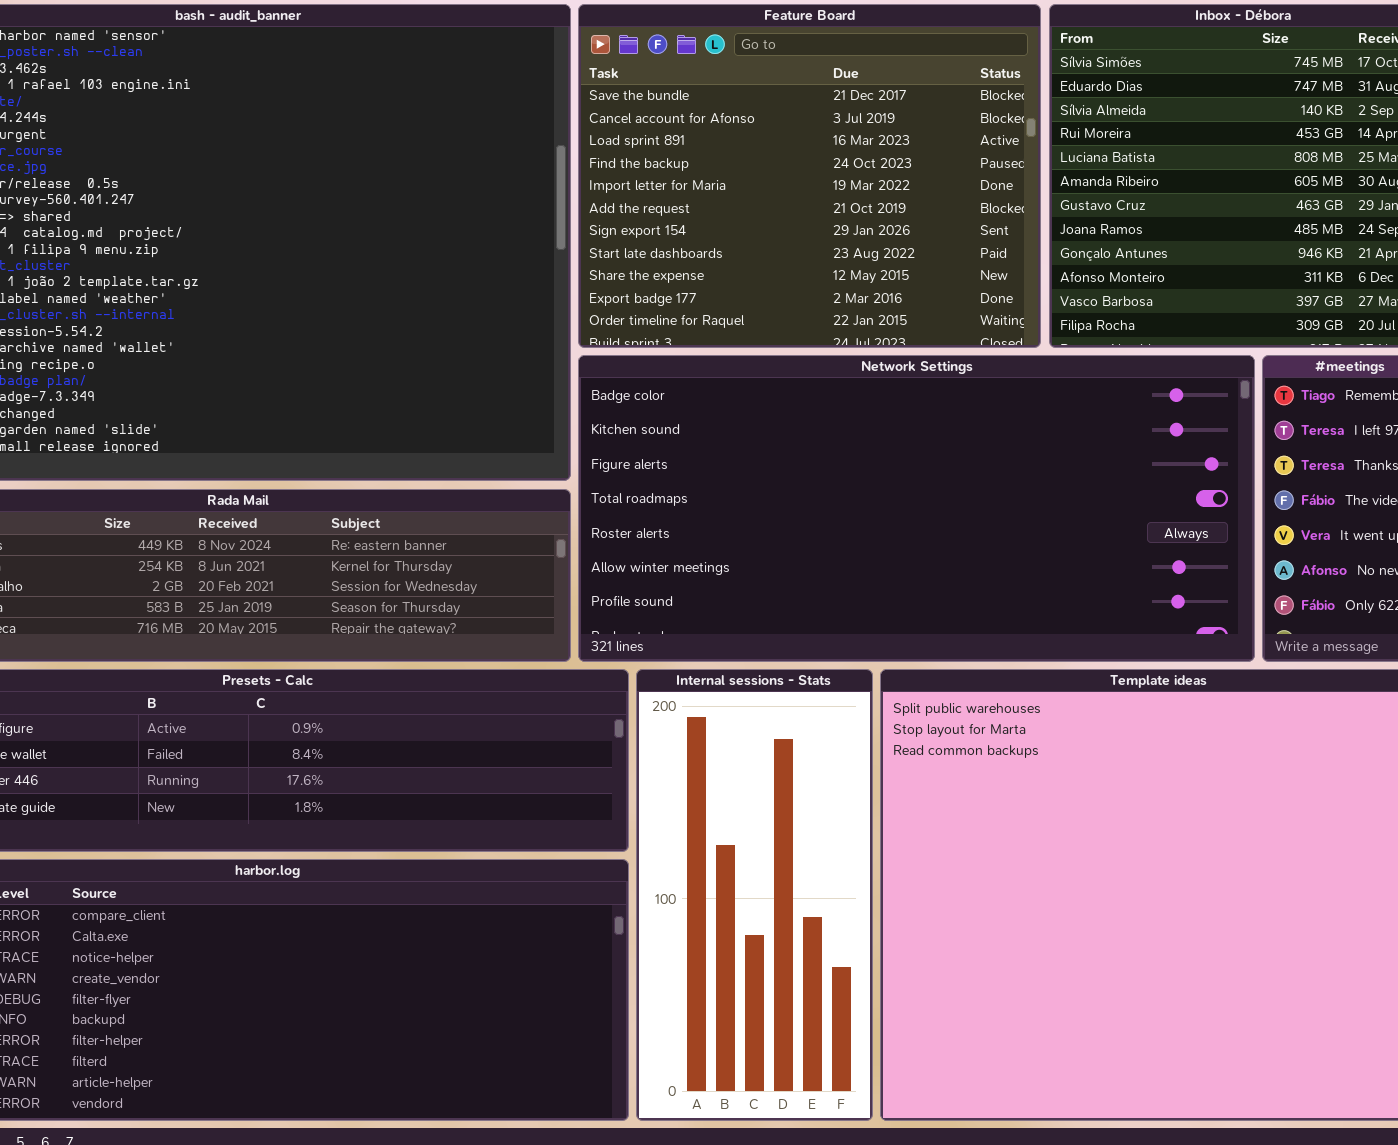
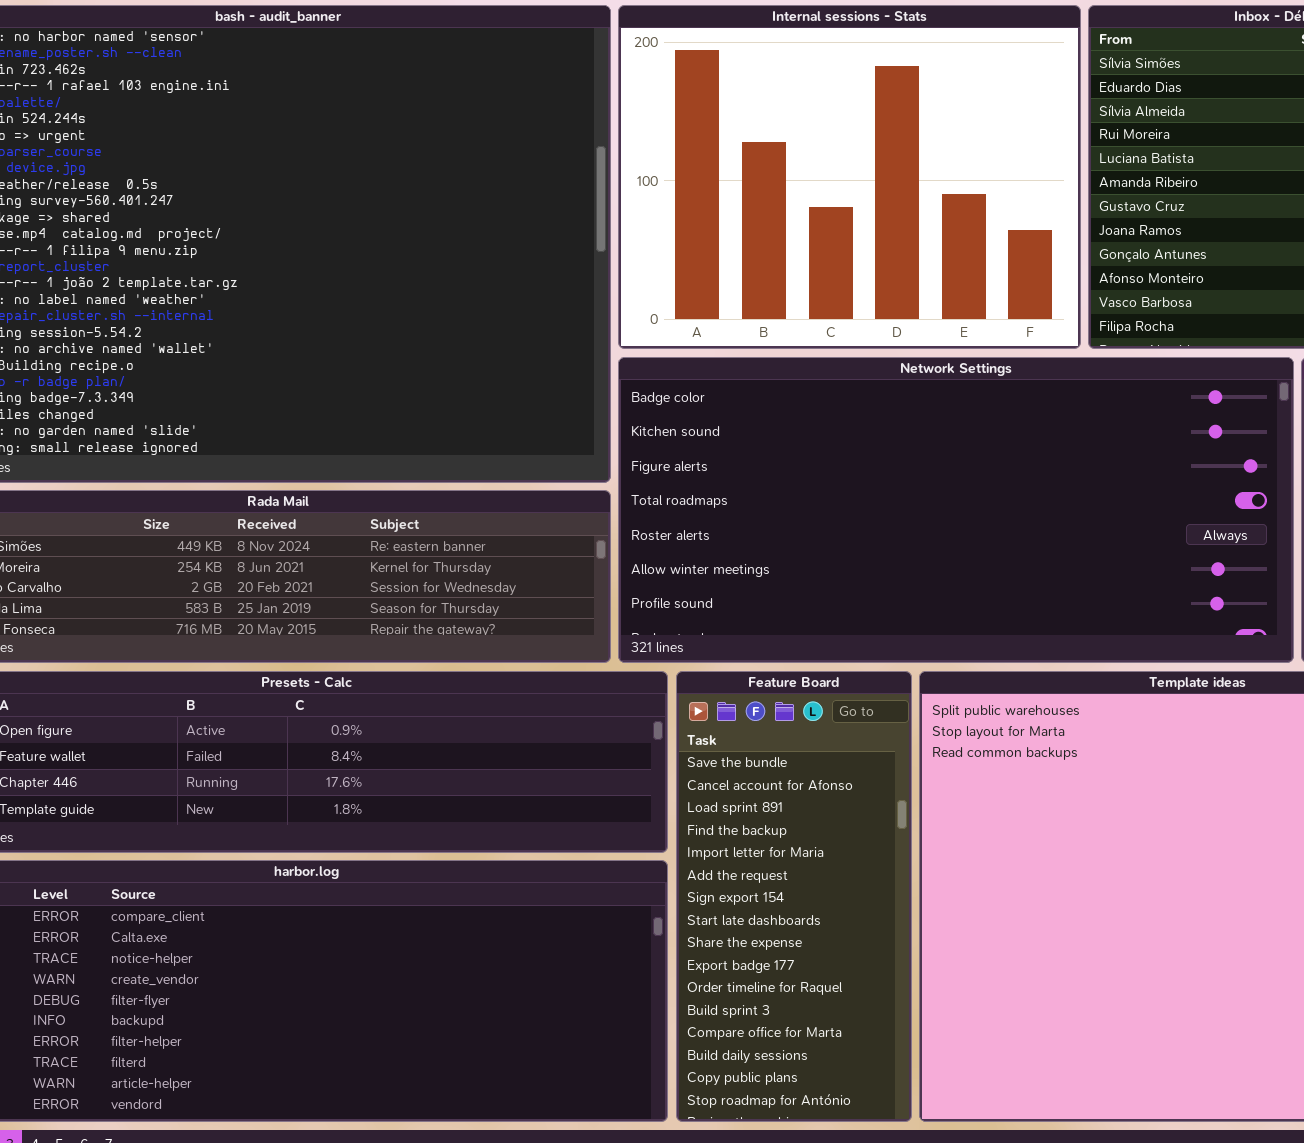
Feature Board: [578,4,1041,348] -> [676,671,912,1122], moved, resized
Internal sessions - Stats: [636,669,873,1121] -> [618,5,1081,349], moved, resized

